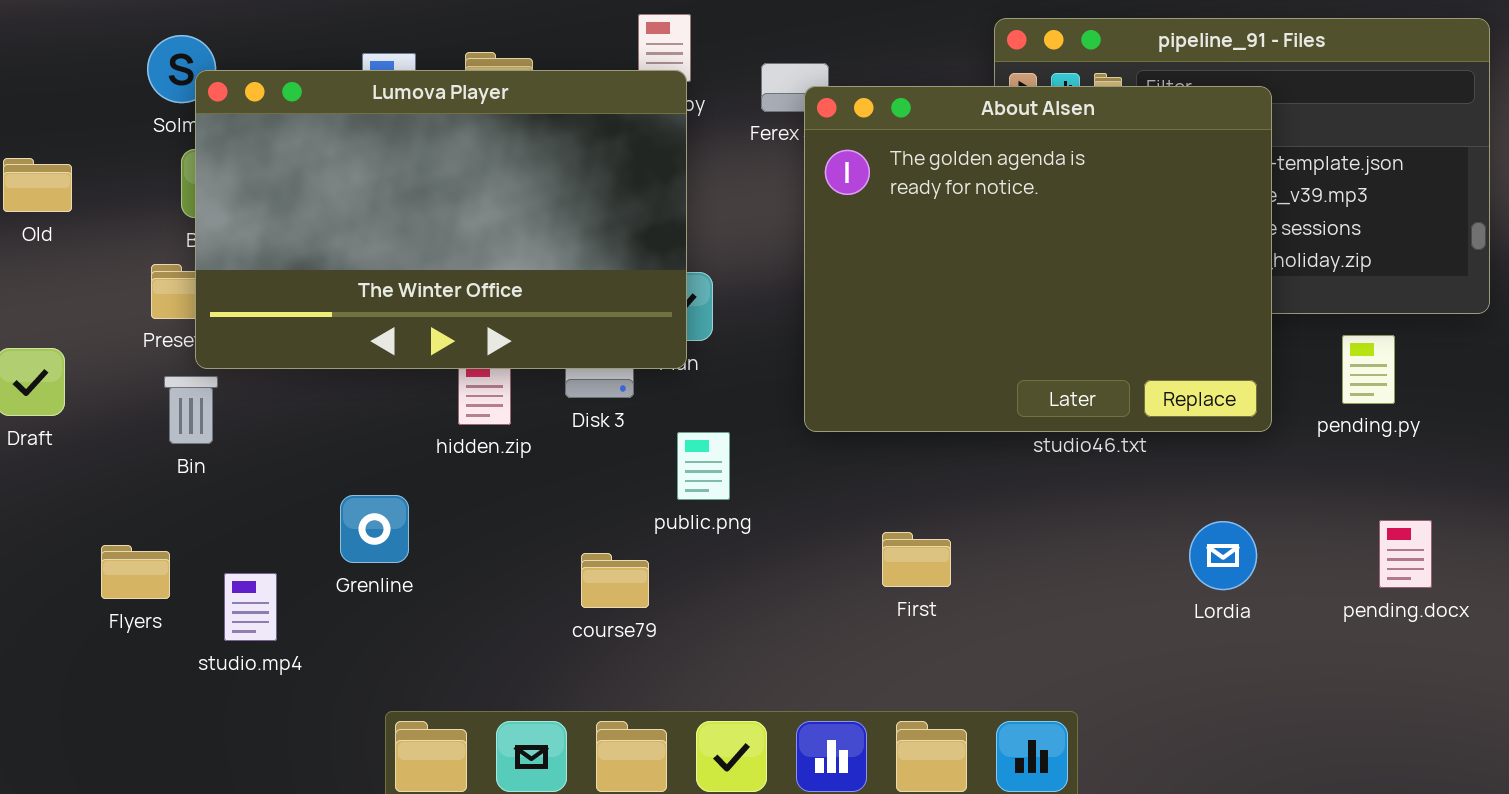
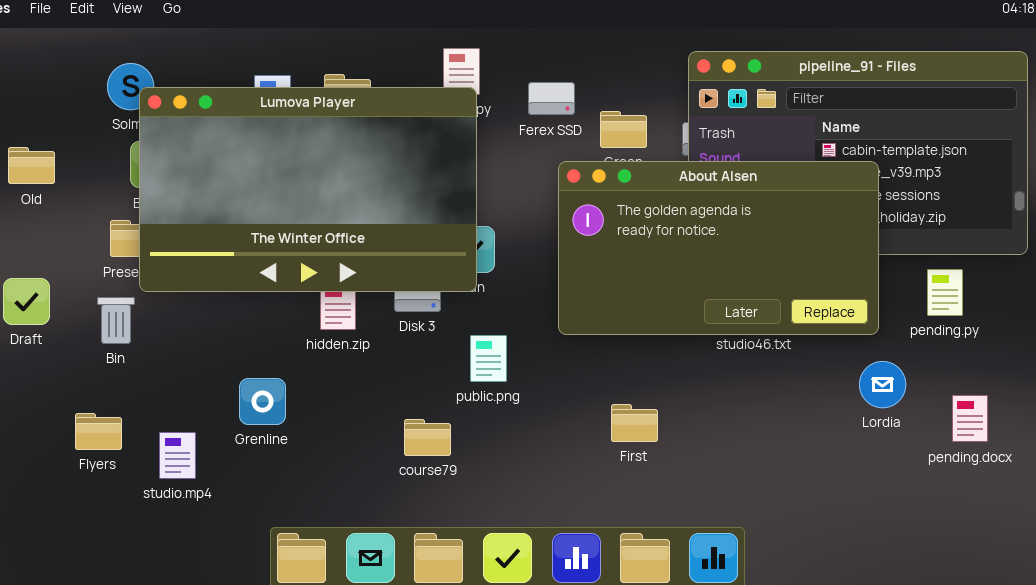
About Alsen: [804,86,1272,432] -> [558,161,879,335], resized
Bin: [164,376,218,444] -> [97,297,135,344], moved
Lordia: [1189,521,1257,590] -> [859,361,906,408], moved

